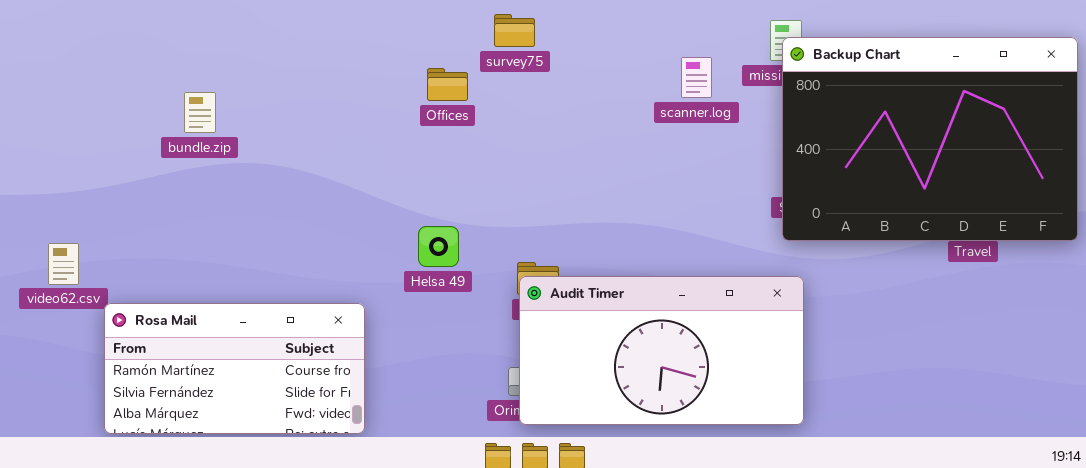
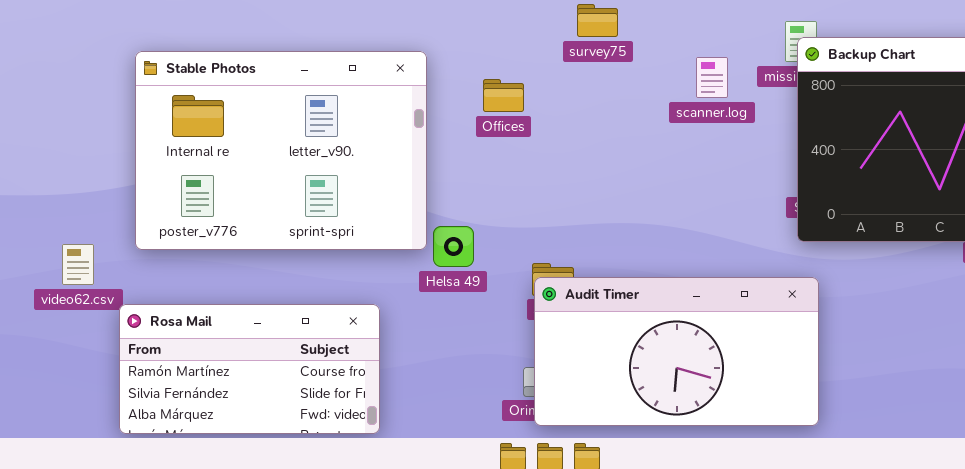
survey75: [494,14,535,47] -> [577,4,618,37], moved
Stable Photos: none -> [135,51,427,250], opened
Offices: [427,68,468,101] -> [483,79,524,112], moved

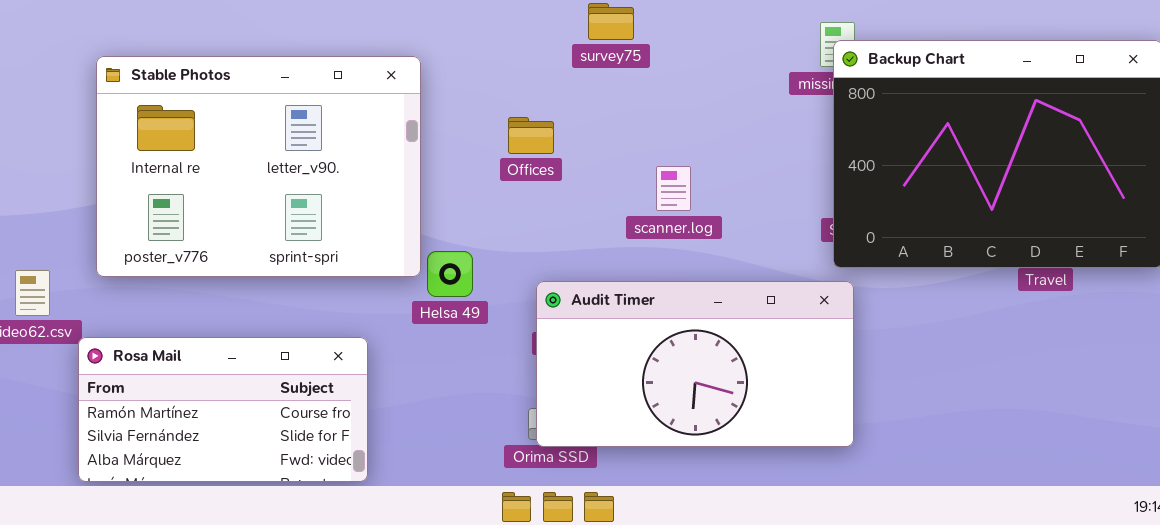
scanner.log: [696,57,728,98] -> [656,166,691,211], moved
Offices: [483,79,524,112] -> [508,117,554,154], moved
Audit Timer: [534,277,819,426] -> [536,281,854,447], moved

